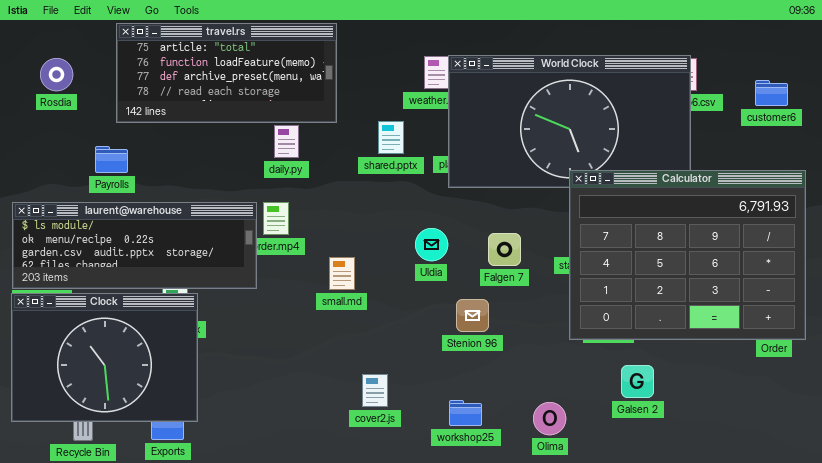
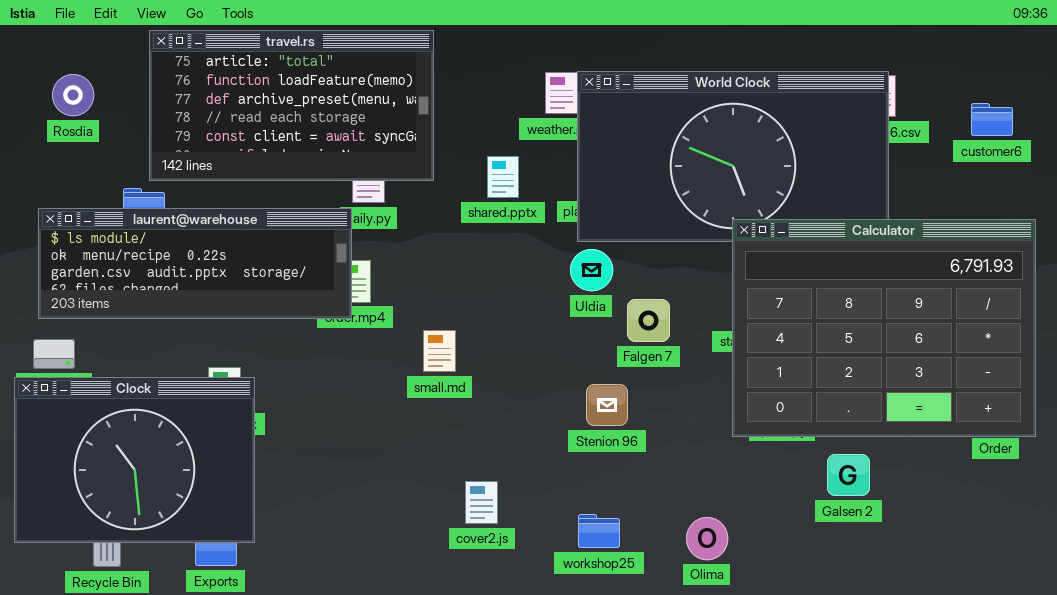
travel.rs: [116,23,337,123] -> [149,30,434,181], resized
laurent@warehouse: [12,202,257,289] -> [38,208,352,319], moved
Uldia: [415,228,448,261] -> [570,249,613,291], moved
Galsen 2: [621,365,654,398] -> [827,454,870,496], moved

